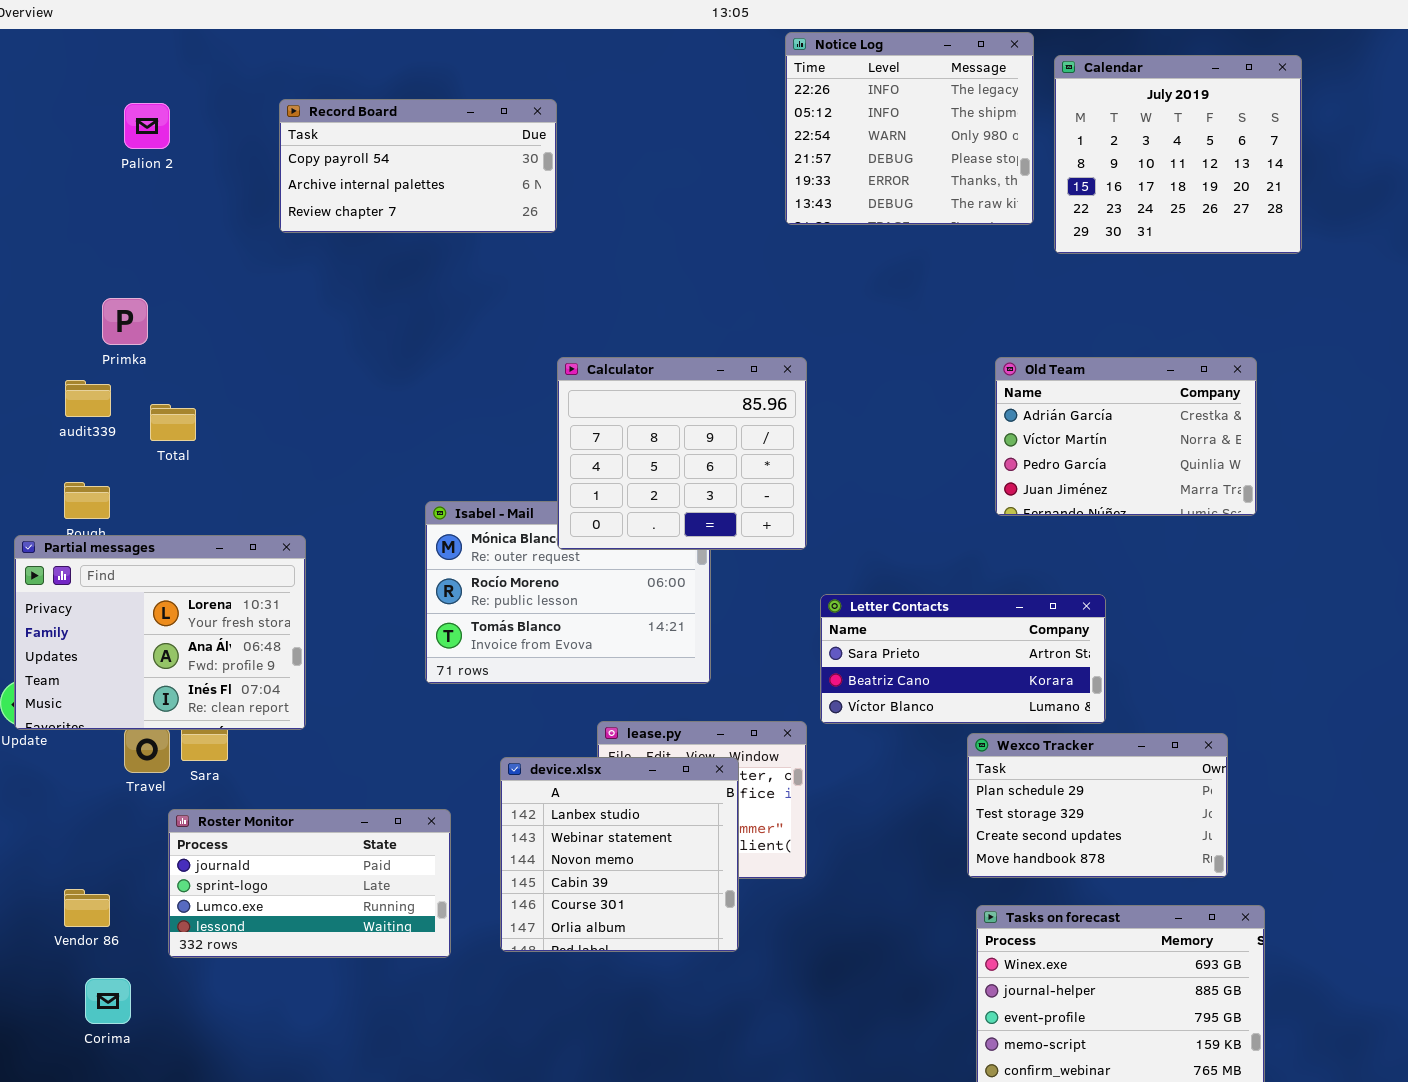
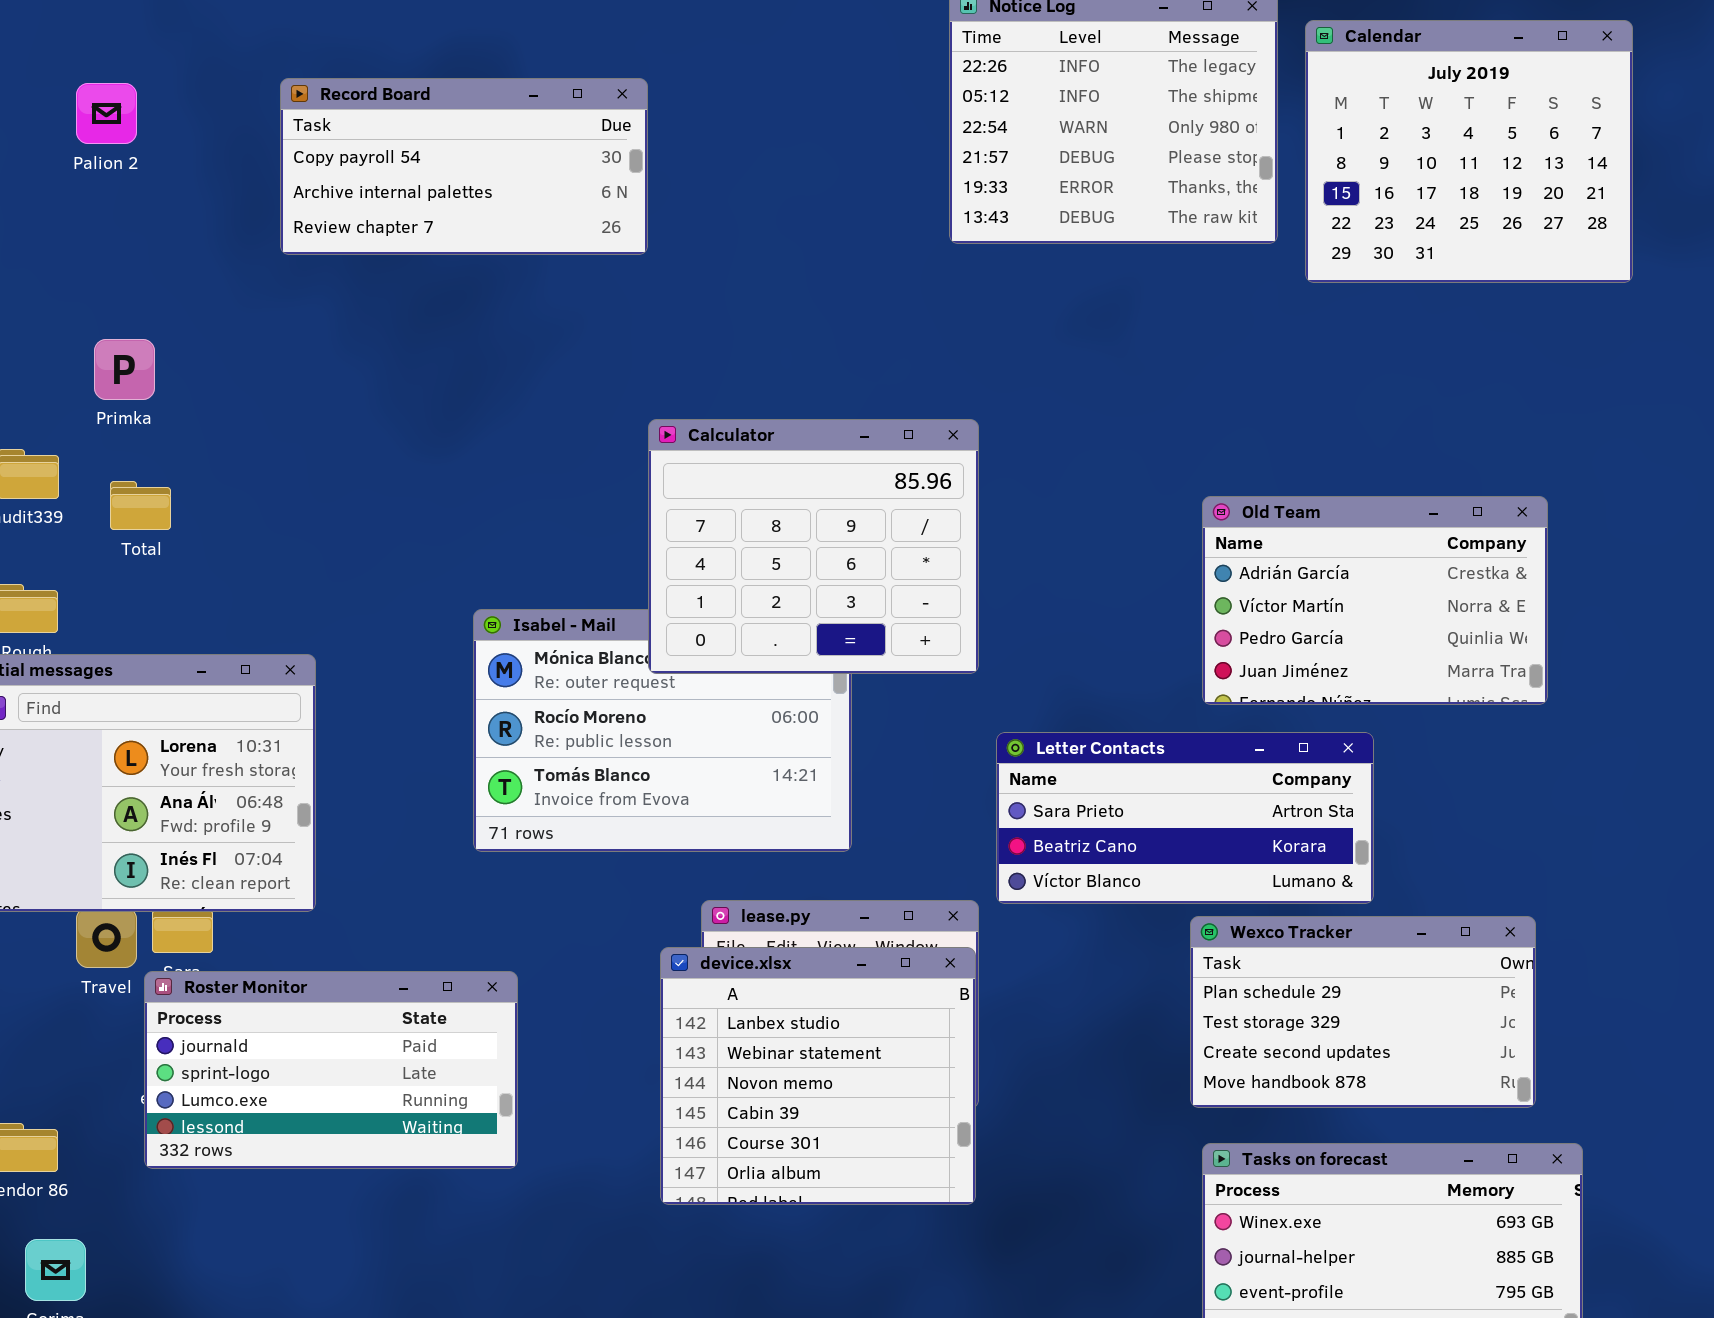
Primka: [102,298,148,345] -> [94,339,155,400], moved
Old Team: [995,357,1257,516] -> [1202,496,1548,705], moved
device.xlsx: [500,757,739,952] -> [660,947,976,1205], moved
Roster Monitor: [168,809,451,958] -> [144,971,518,1169], moved

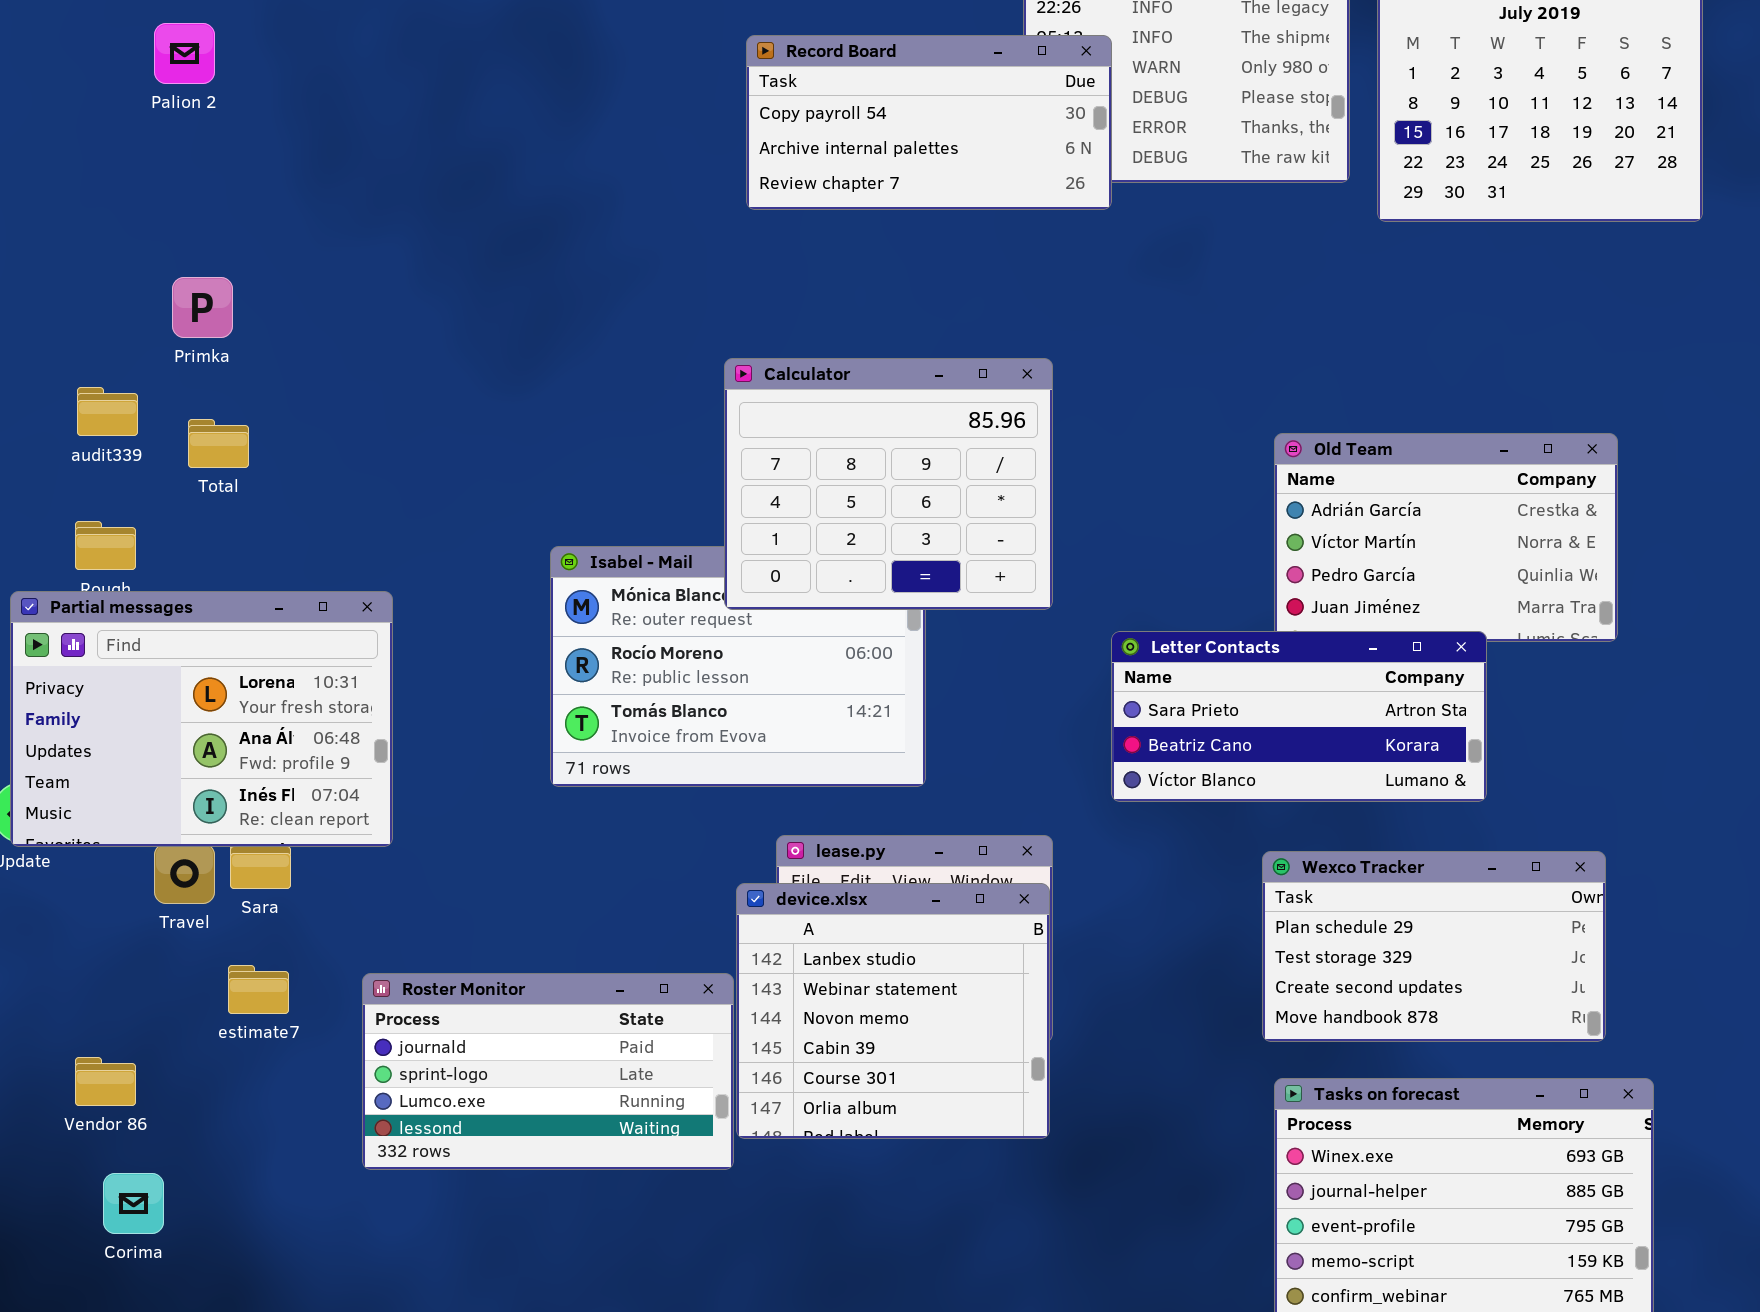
Record Board: [280,78,648,255] -> [746,35,1112,210], moved
Letter Contacts: [996,732,1374,904] -> [1111,631,1487,802], moved
Roster Monitor: [144,971,518,1169] -> [362,973,734,1170], moved

